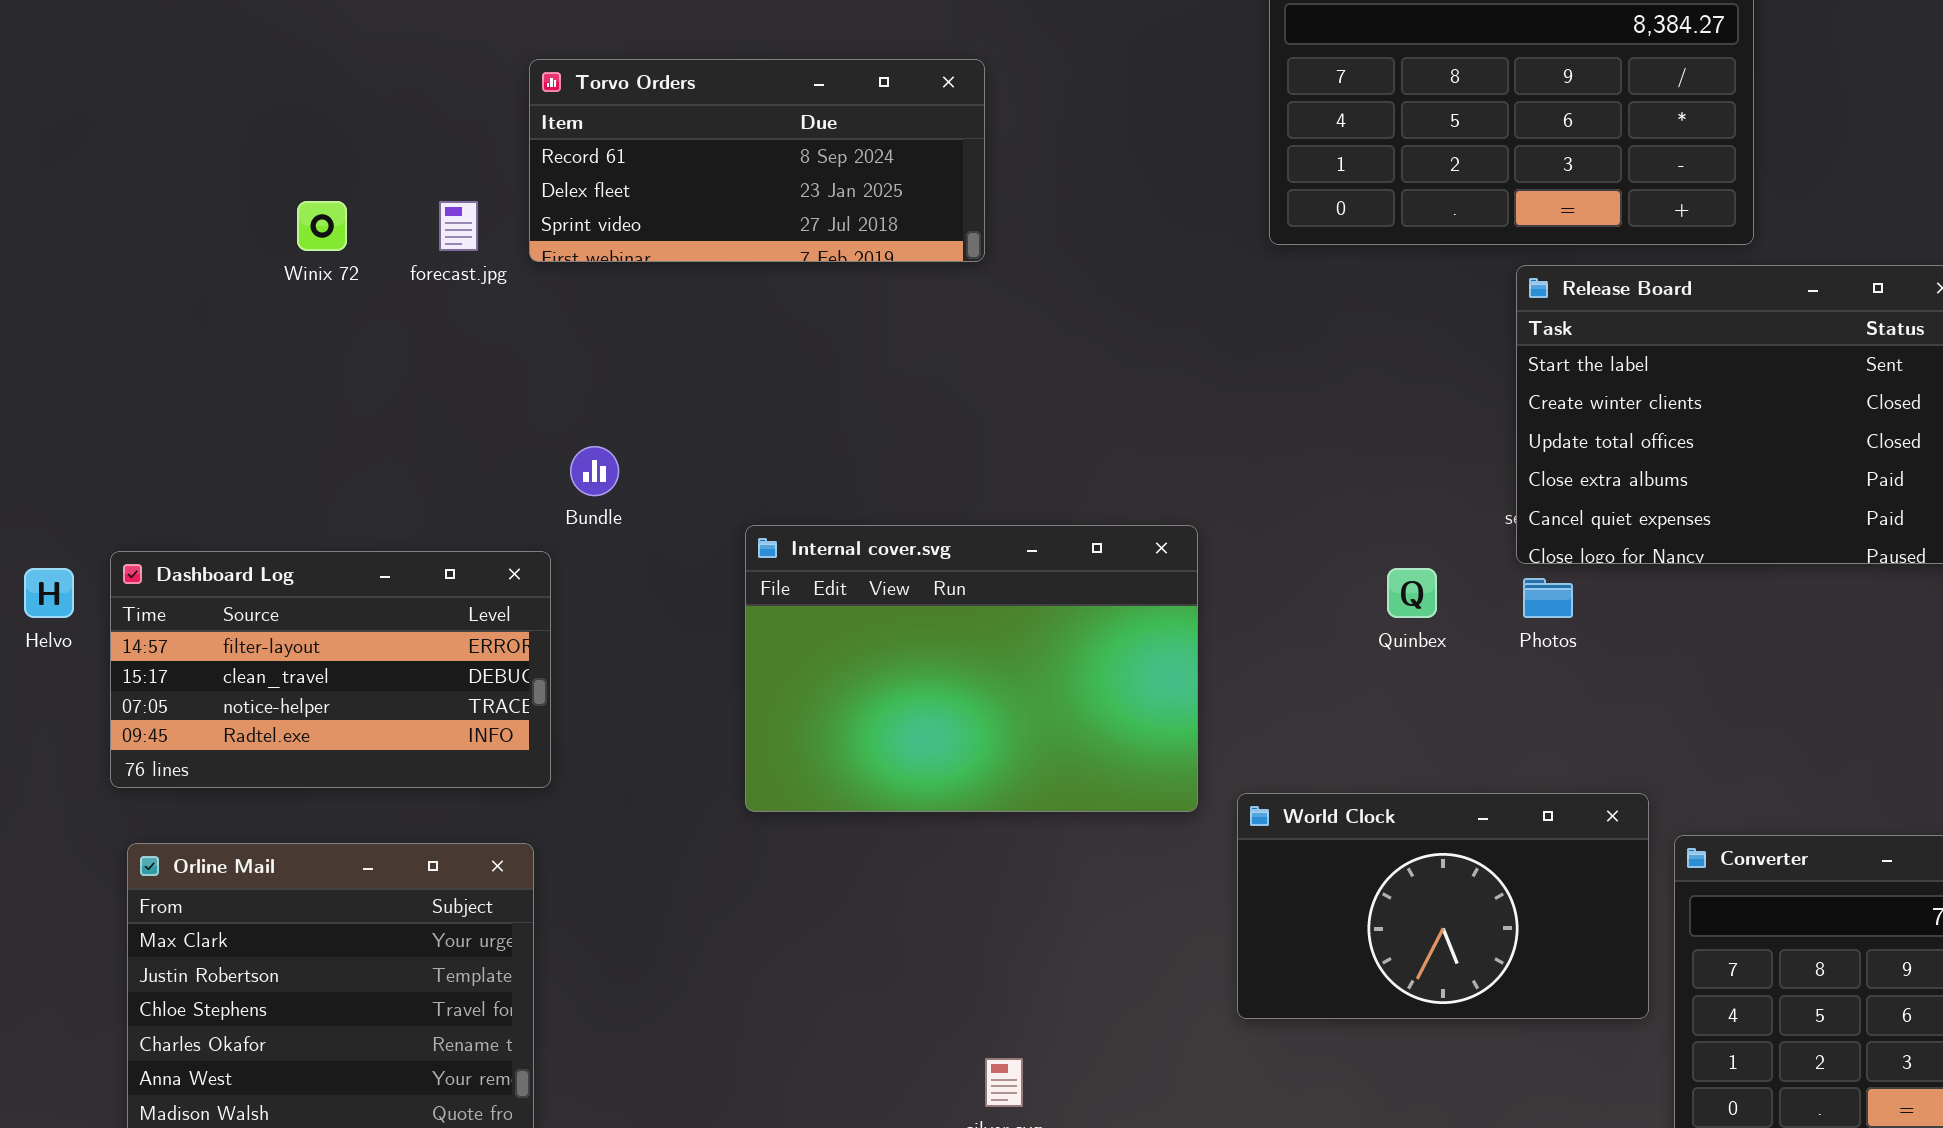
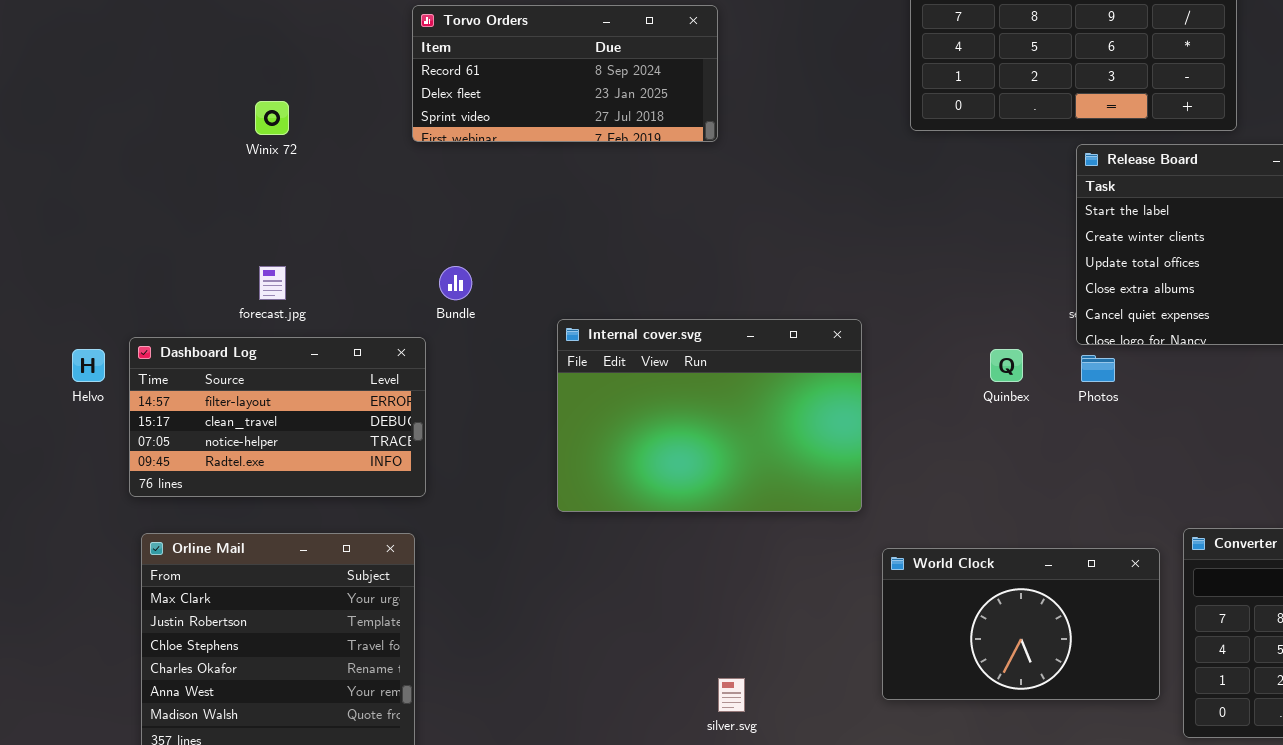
forecast.jpg: [439,201,478,251] -> [259,266,286,300], moved
World Clock: [1237,793,1649,1019] -> [882,548,1160,700], moved

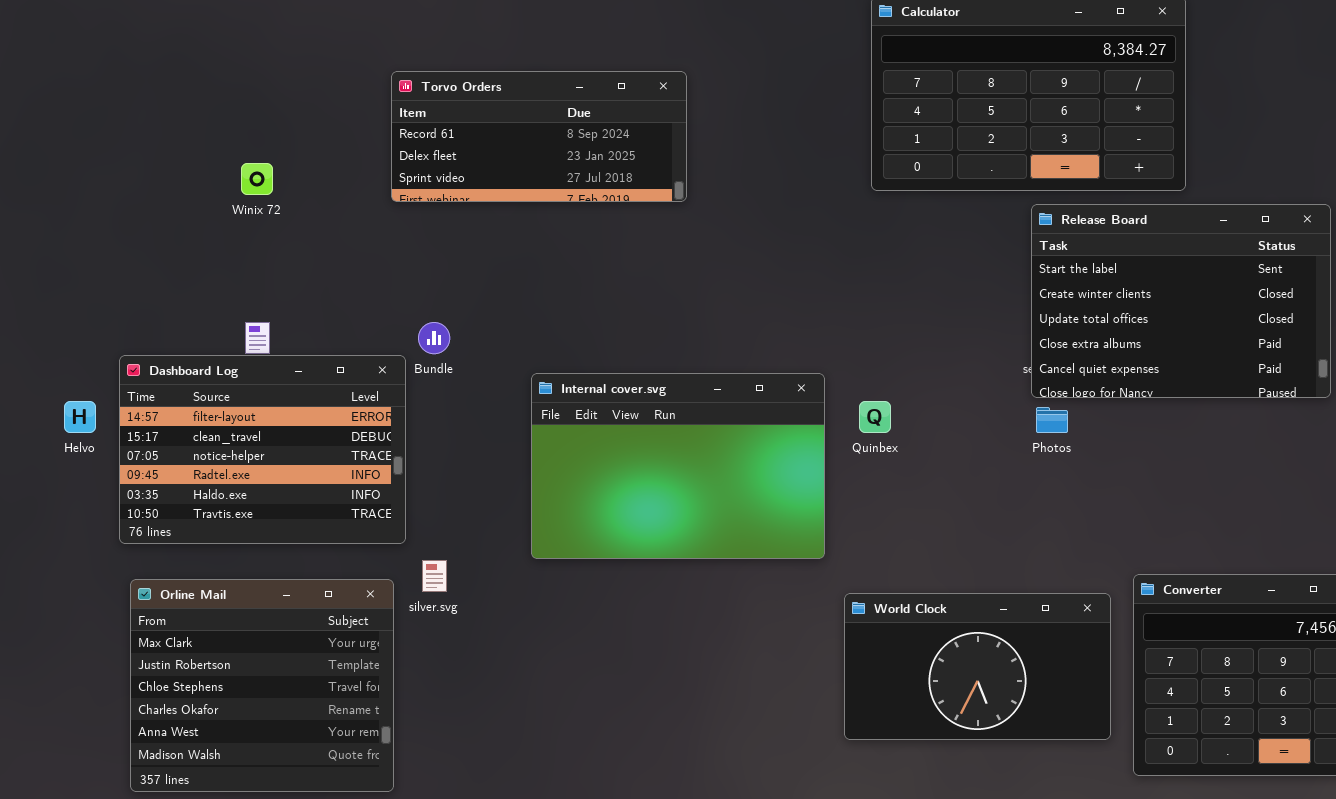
Dashboard Log: [129,337,426,497] -> [119,355,406,544], resized
Quinbex: [990,349,1023,382] -> [859,401,891,433], moved
silver.svg: [718,678,745,712] -> [422,560,447,592], moved

